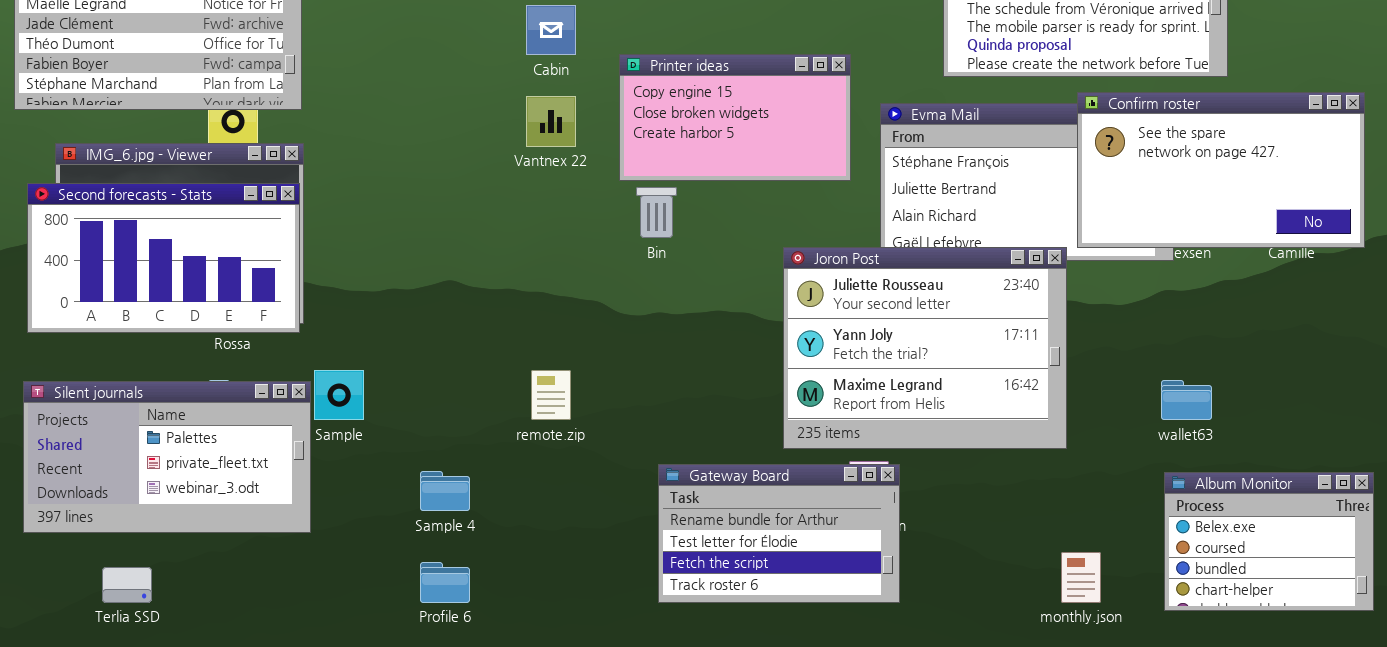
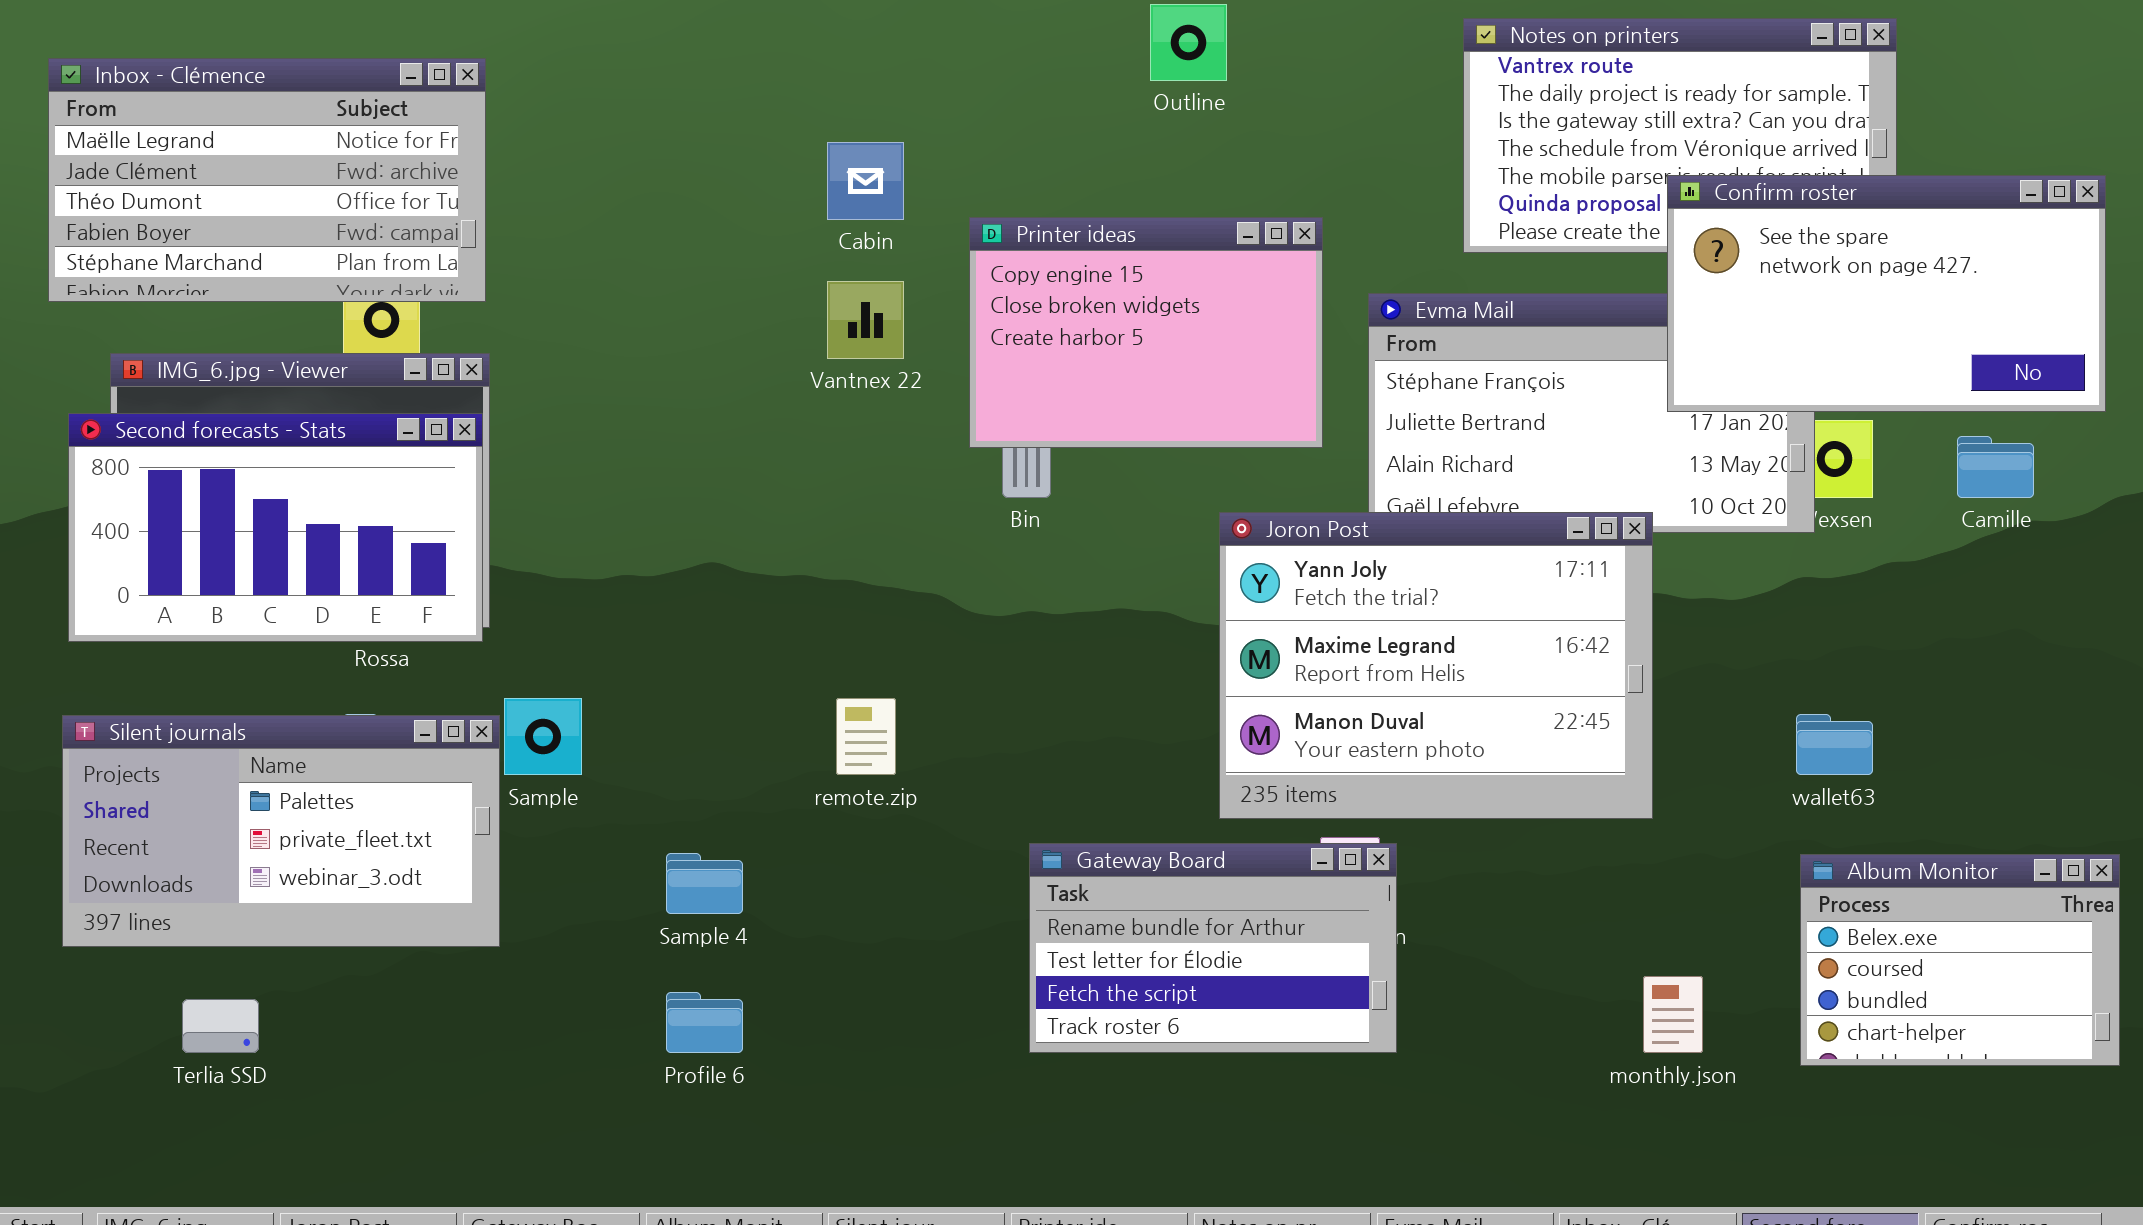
Printer ideas: [619,54,851,181] -> [969,217,1323,448], resized
Confirm roster: [1077,92,1365,248] -> [1667,175,2106,412], moved
Joron Post: [783,247,1067,449] -> [1219,512,1653,819], scrolled down 1 row

